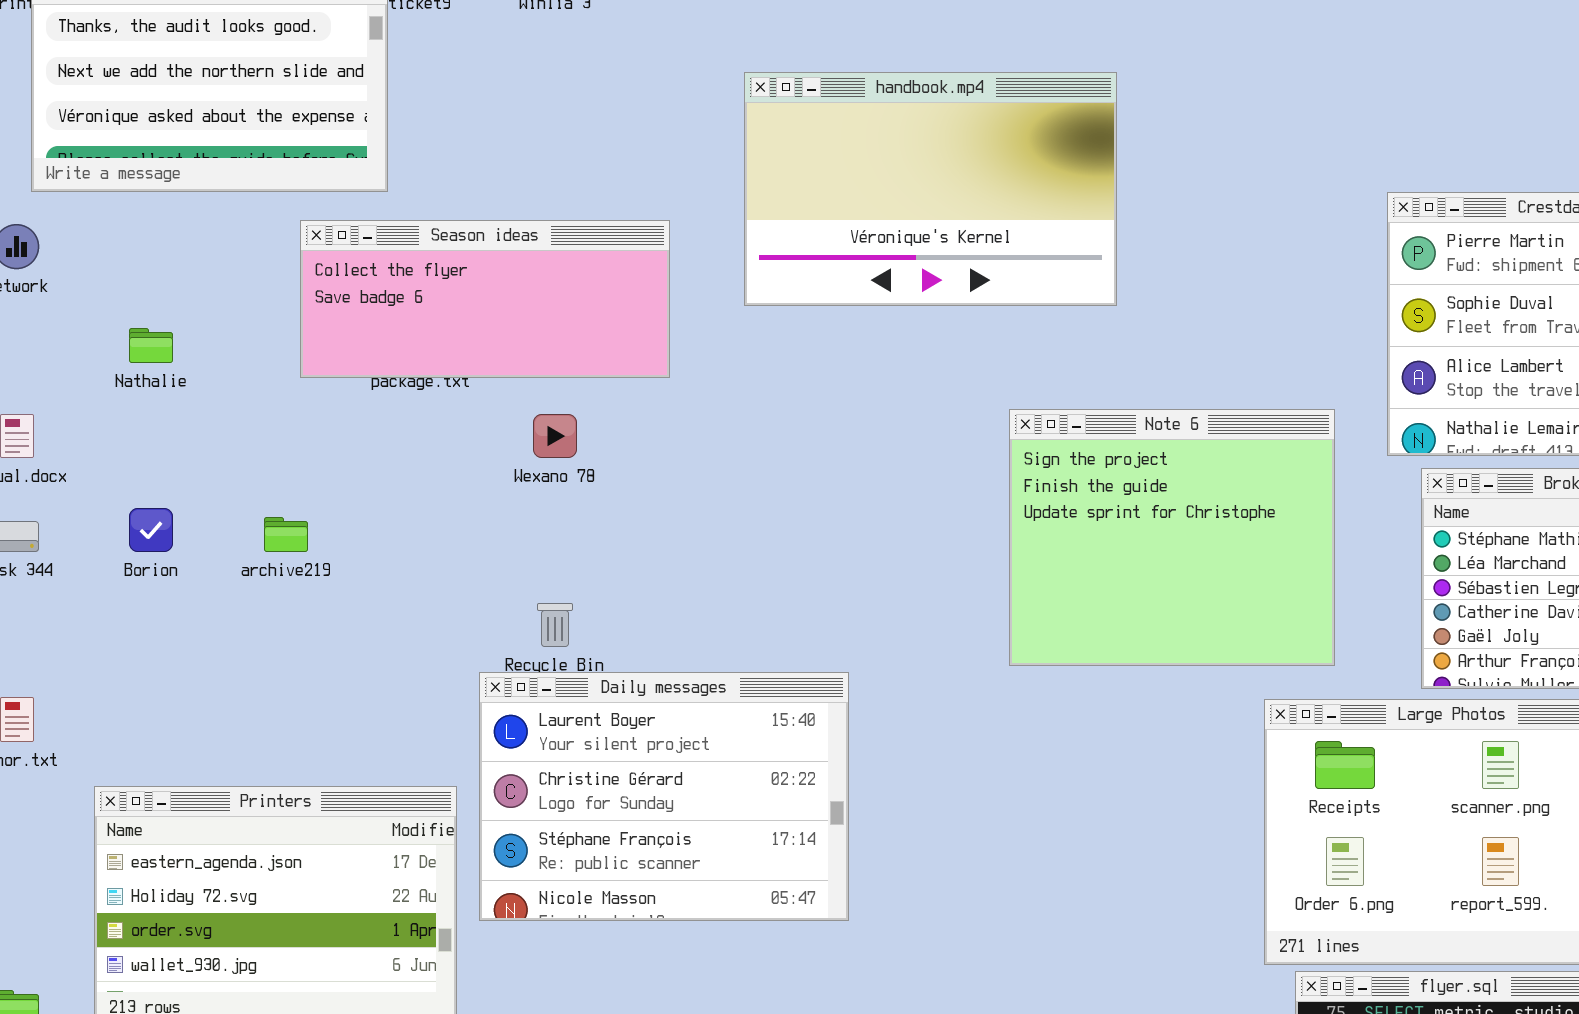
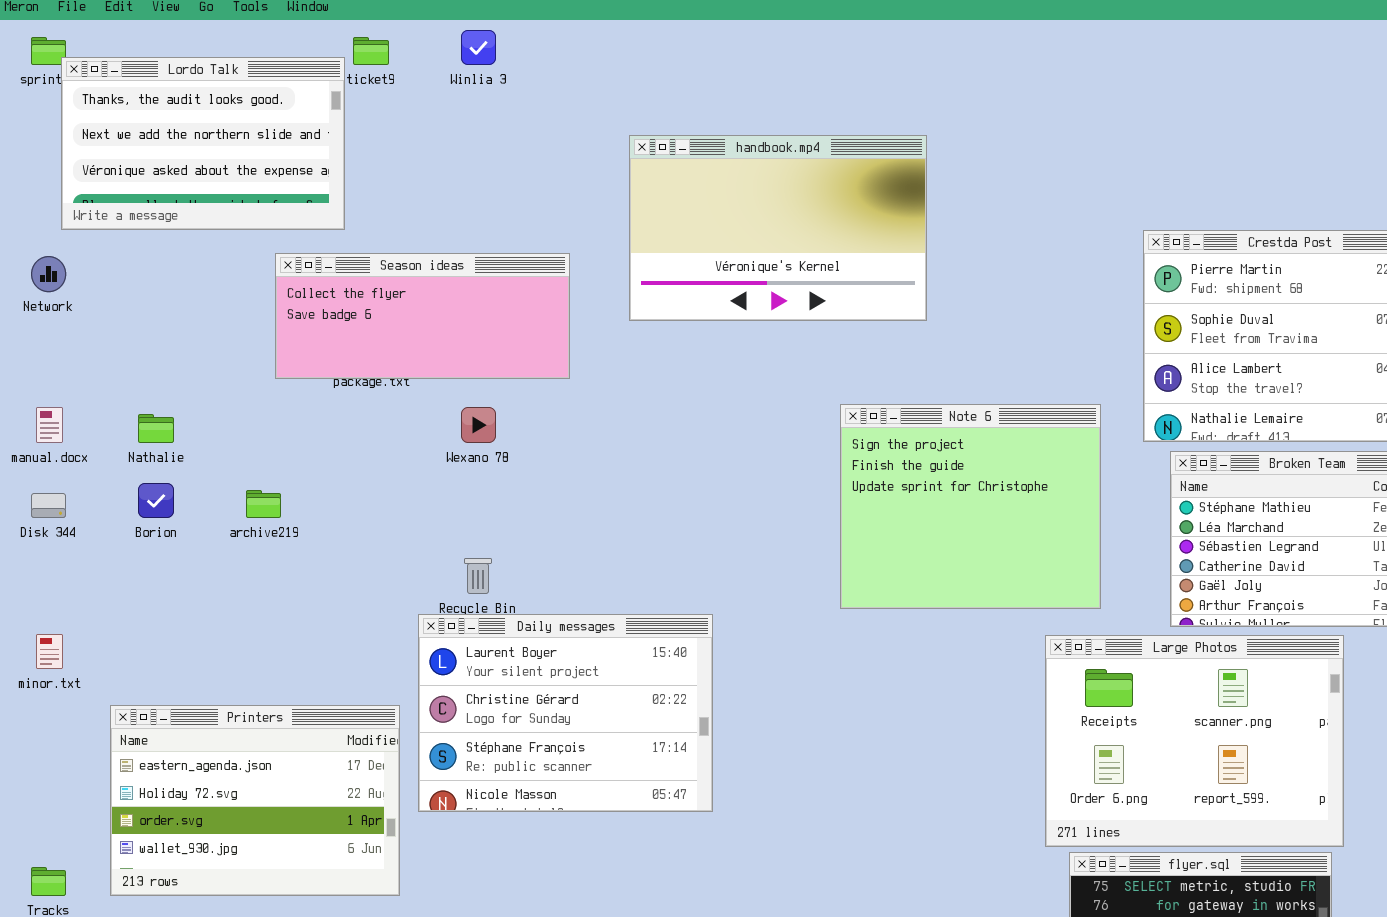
Nathalie: [129,328,173,363] -> [138,414,174,443], moved

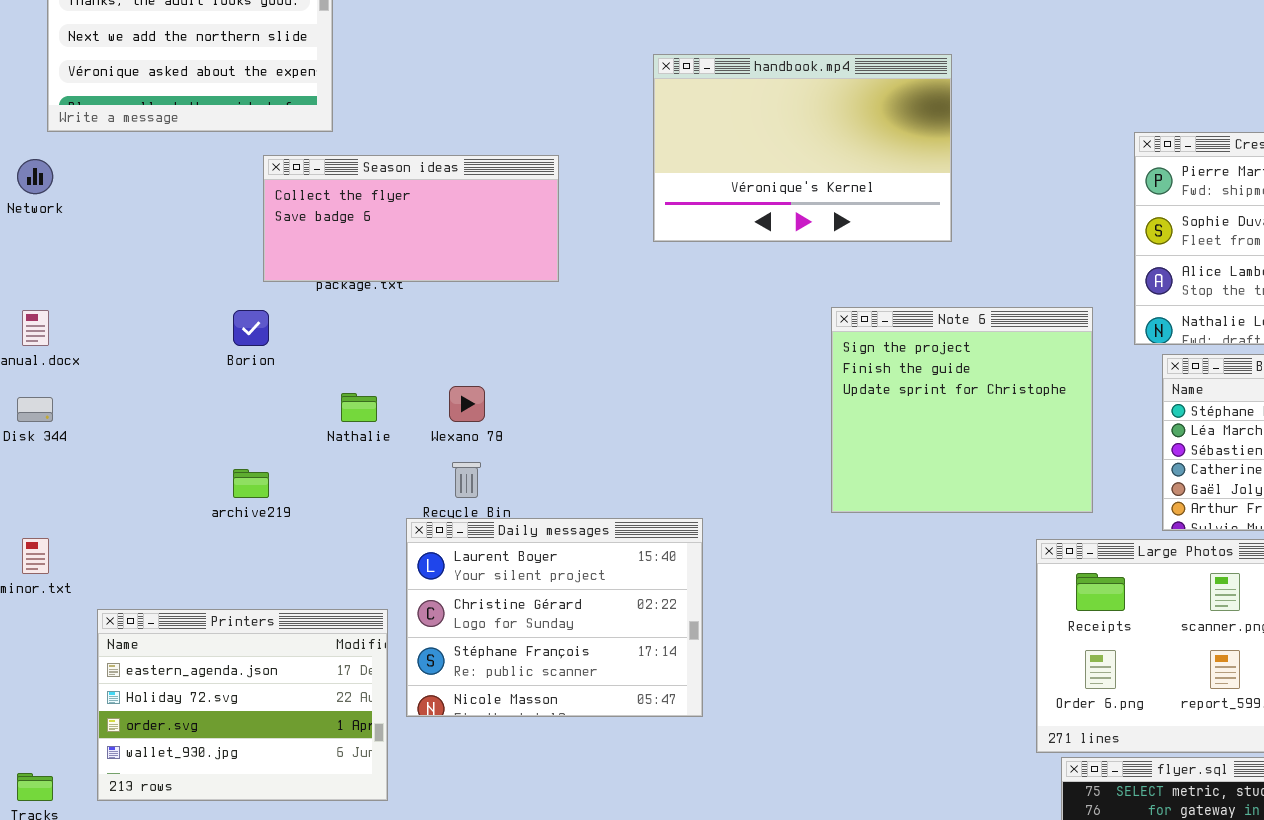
handbook.mp4: [629,135,927,321] -> [653,54,952,242], moved
Wexano 78: [461,407,496,443] -> [449,386,485,422], moved
Nathalie: [138,414,174,443] -> [341,393,377,422], moved
Borion: [138,483,174,518] -> [233,310,269,346], moved
archive219: [246,490,281,518] -> [233,469,269,498], moved

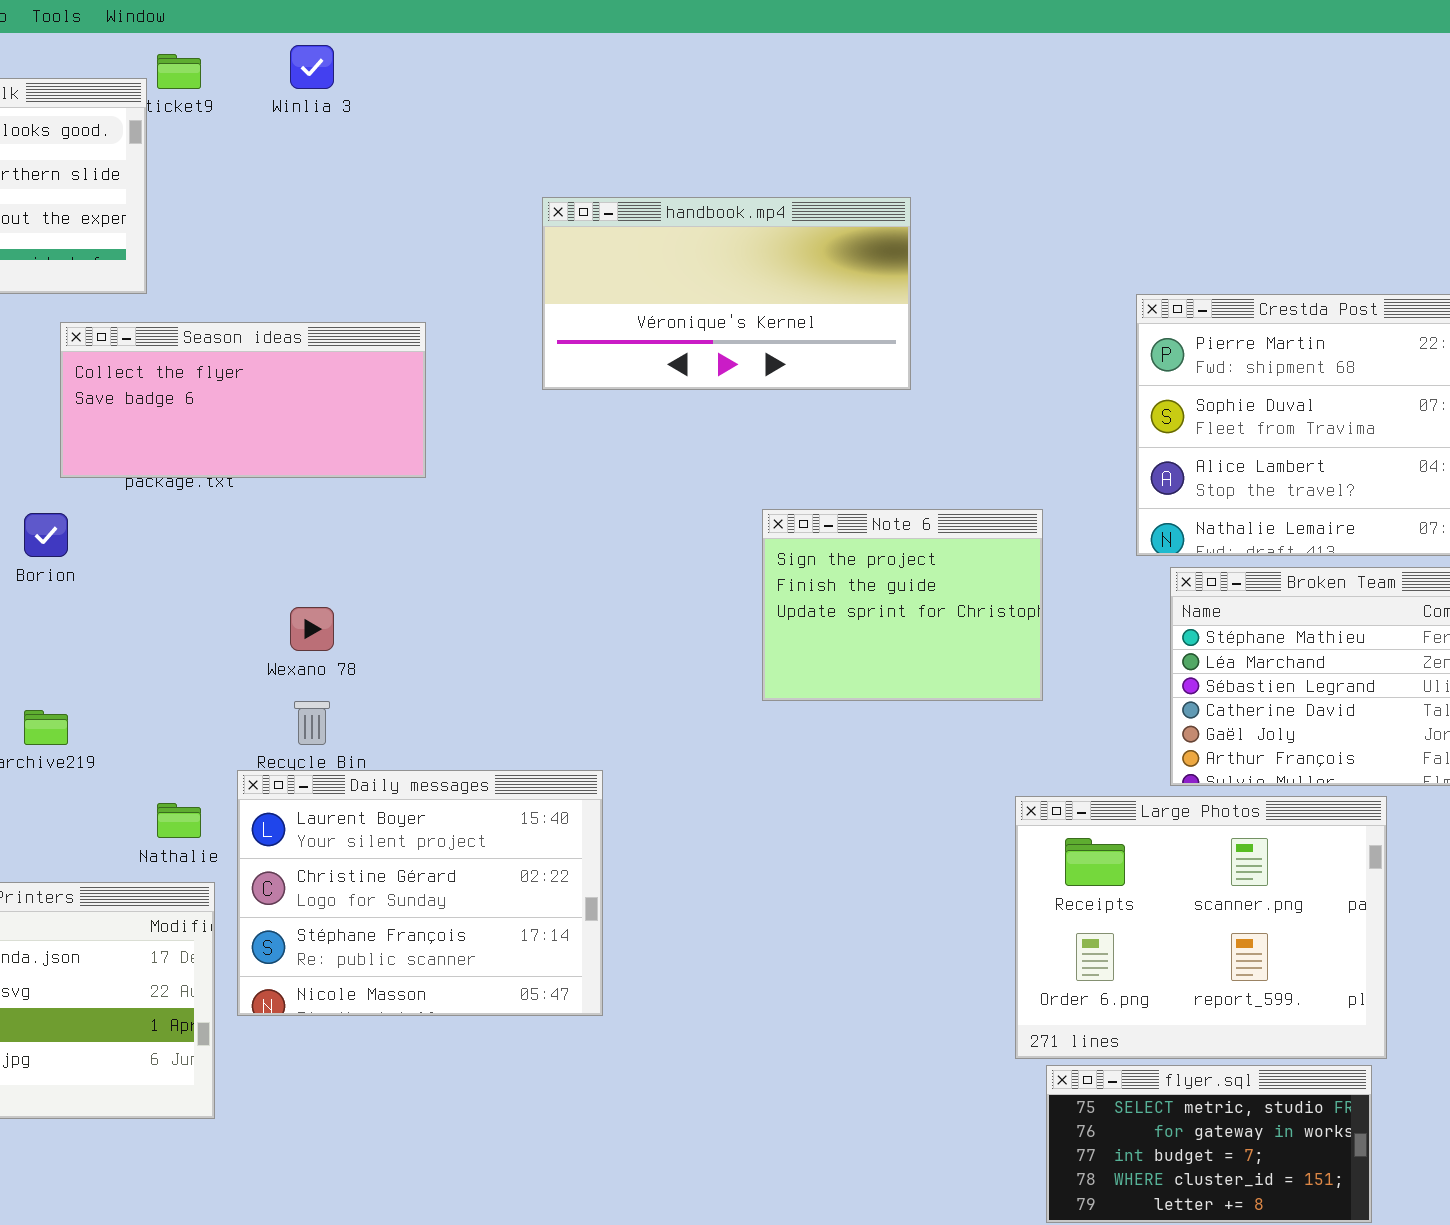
handbook.mp4: [653,54,952,242] -> [542,197,911,390], resized
Note 6: [831,307,1093,513] -> [762,509,1043,701], resized
Nathalie: [341,393,377,422] -> [157,803,201,838], moved

